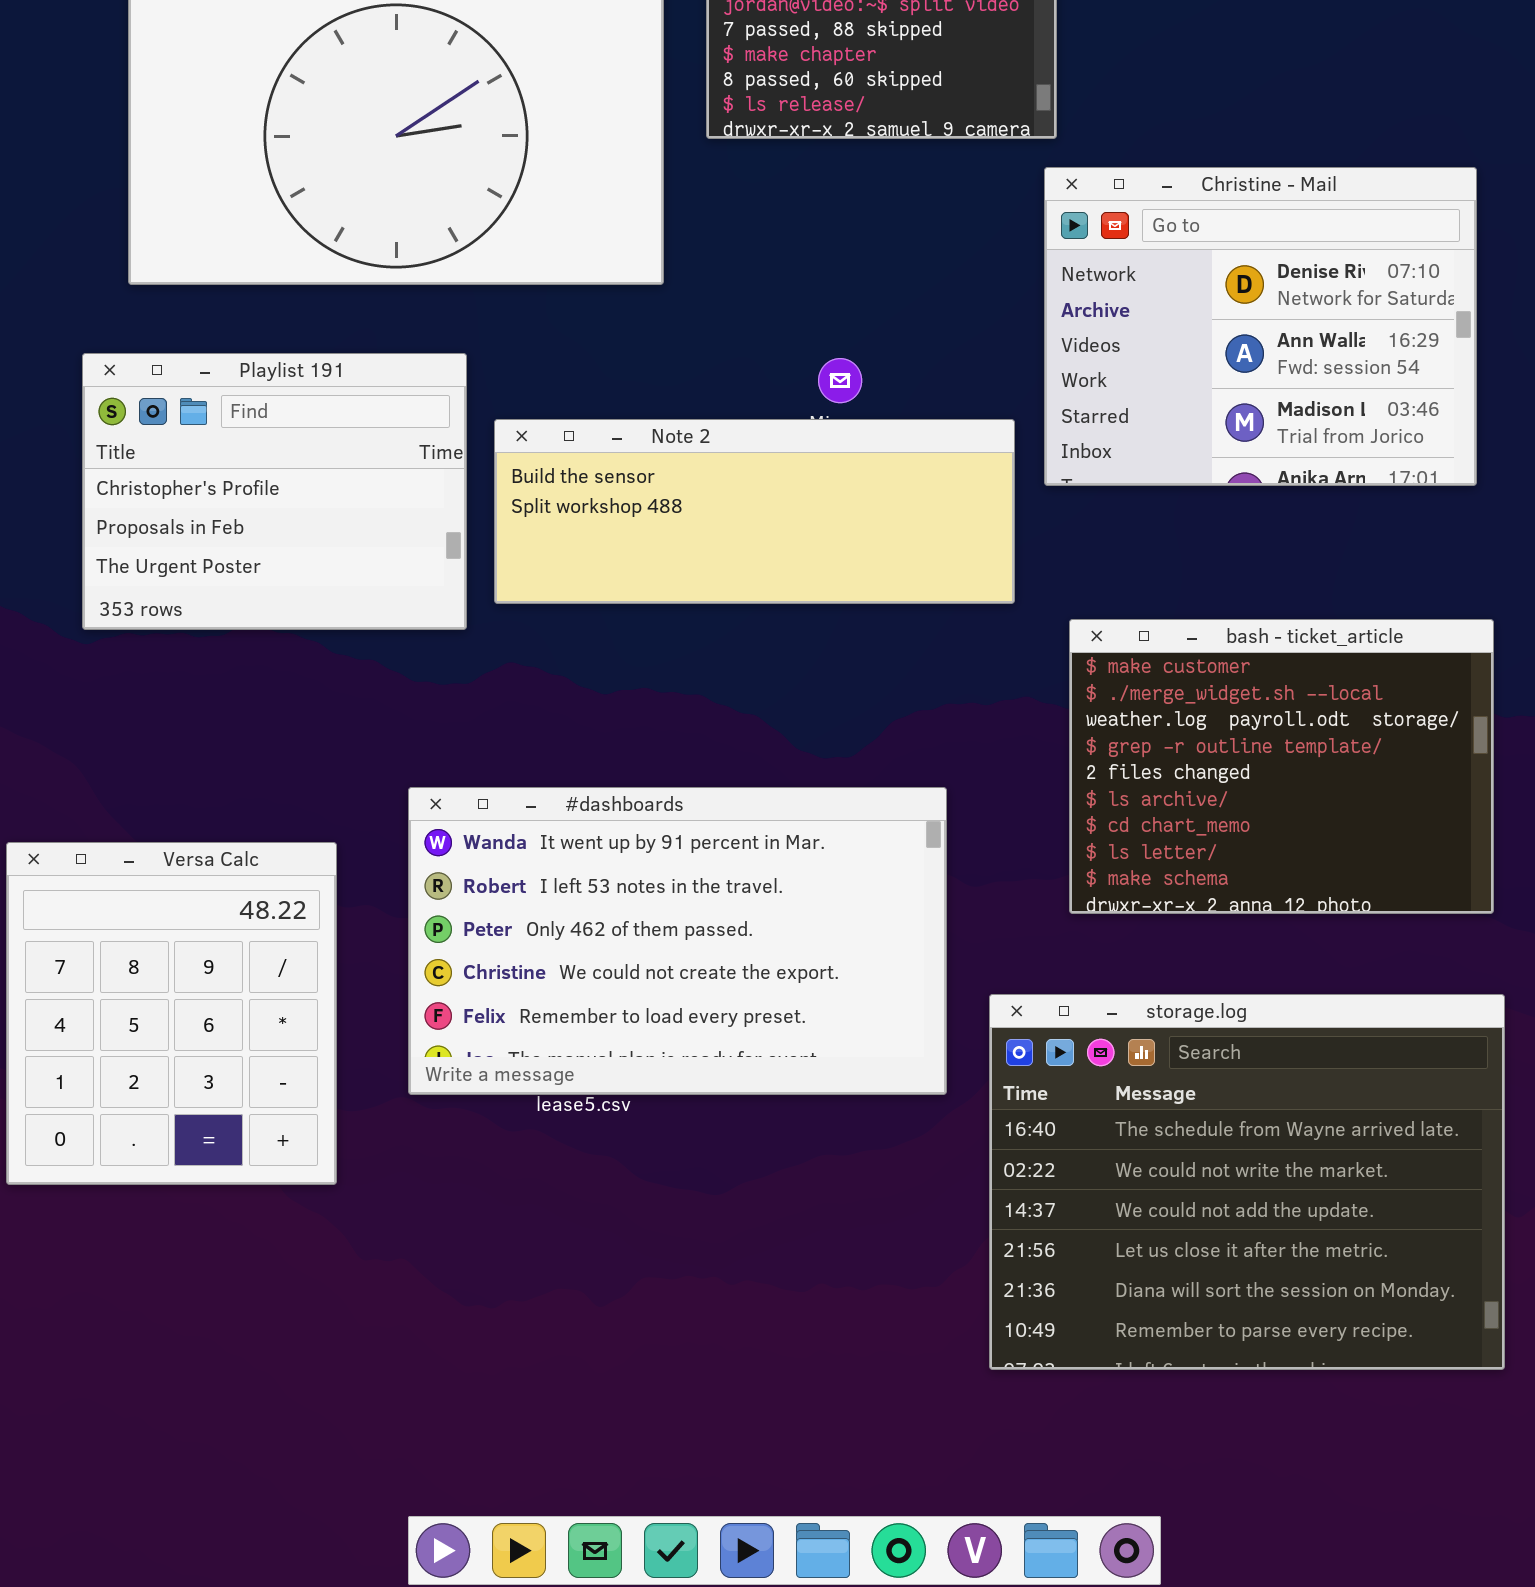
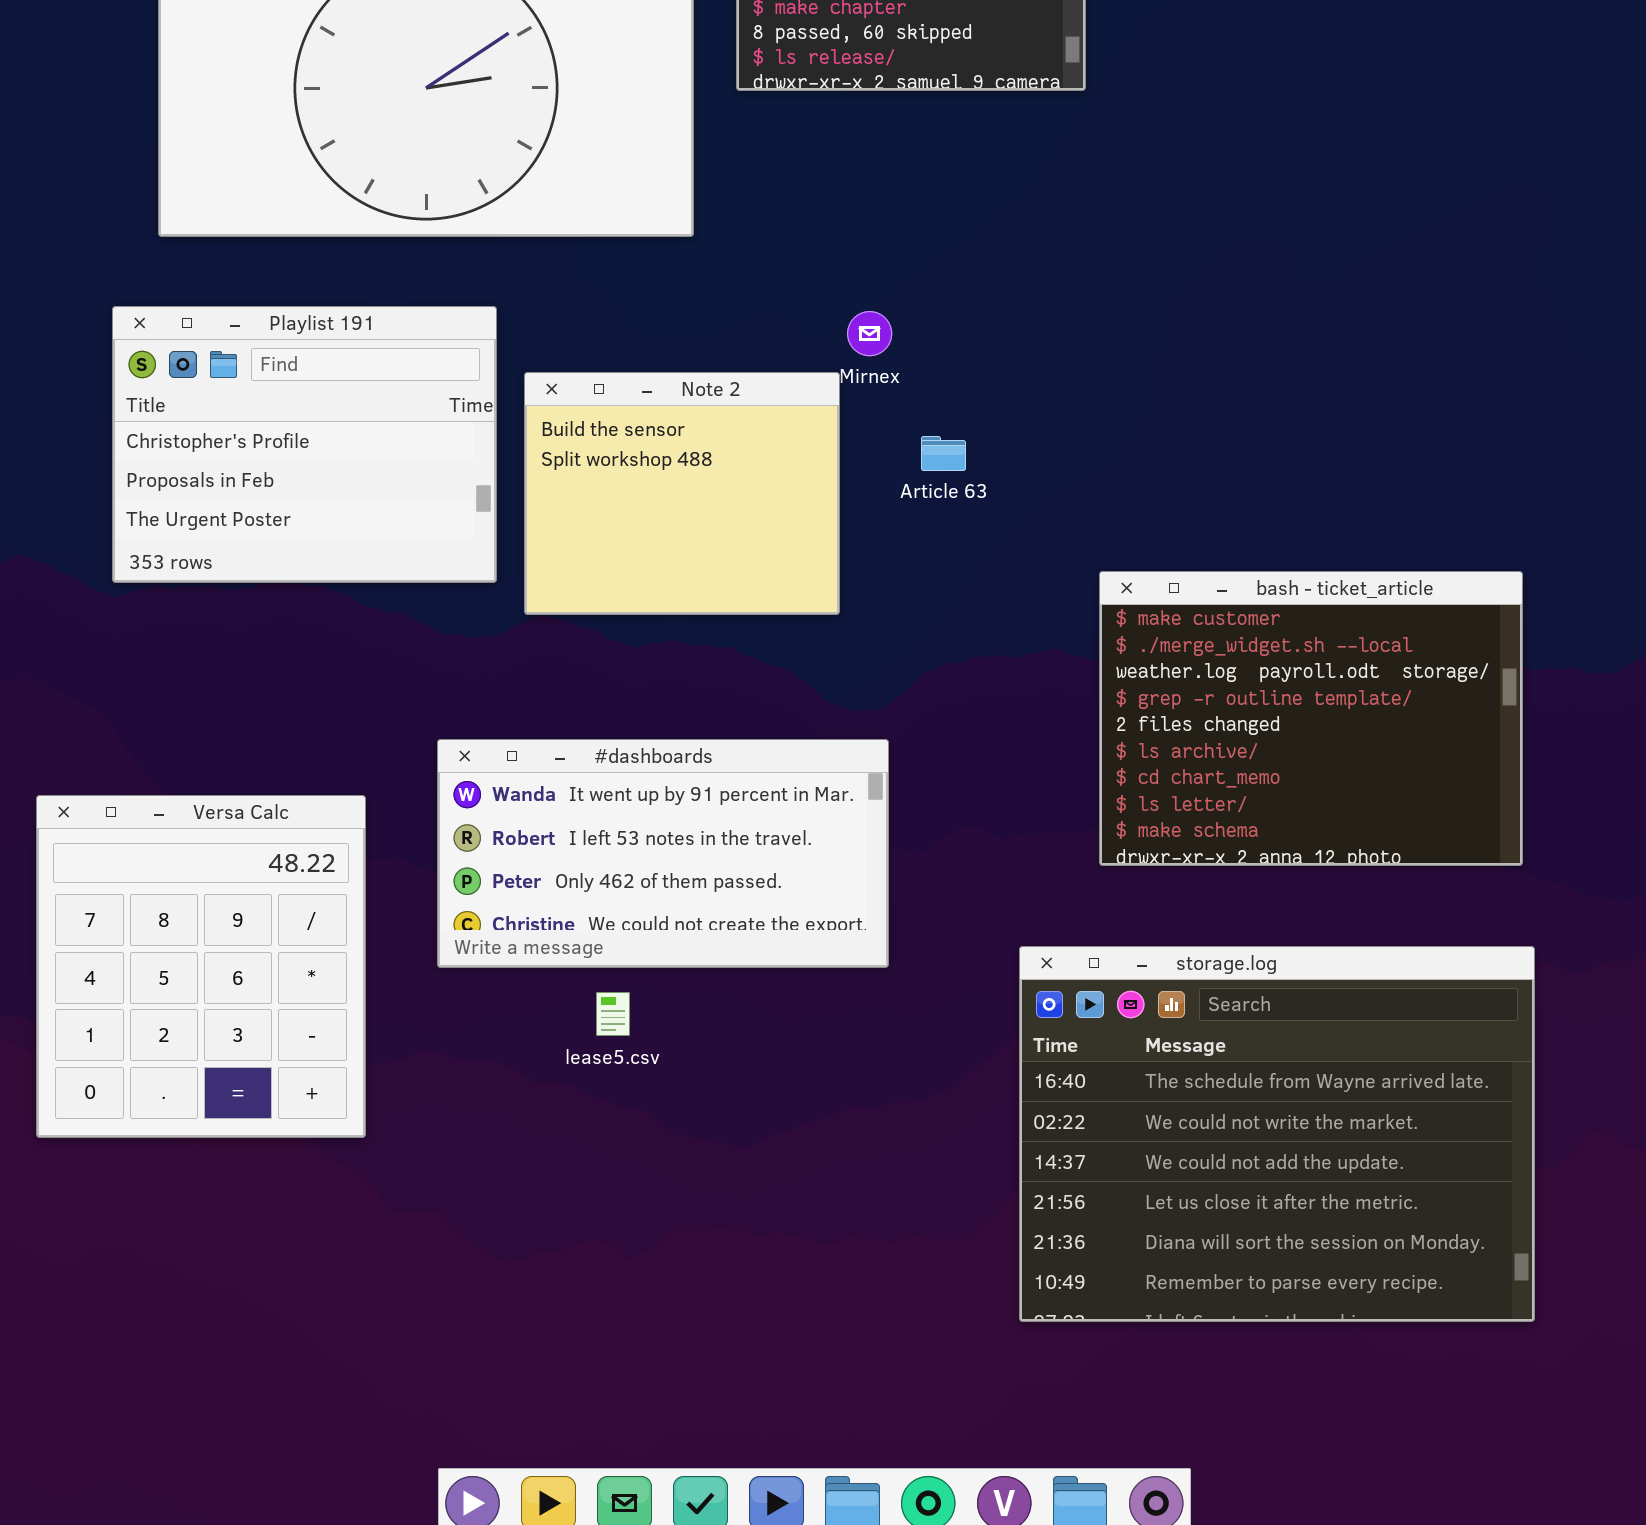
Christine - Mail: [1044,167,1477,486] -> none, closed
Note 2: [494,419,1015,604] -> [524,372,840,615], resized
#dashboards: [408,787,947,1095] -> [437,739,889,968], resized

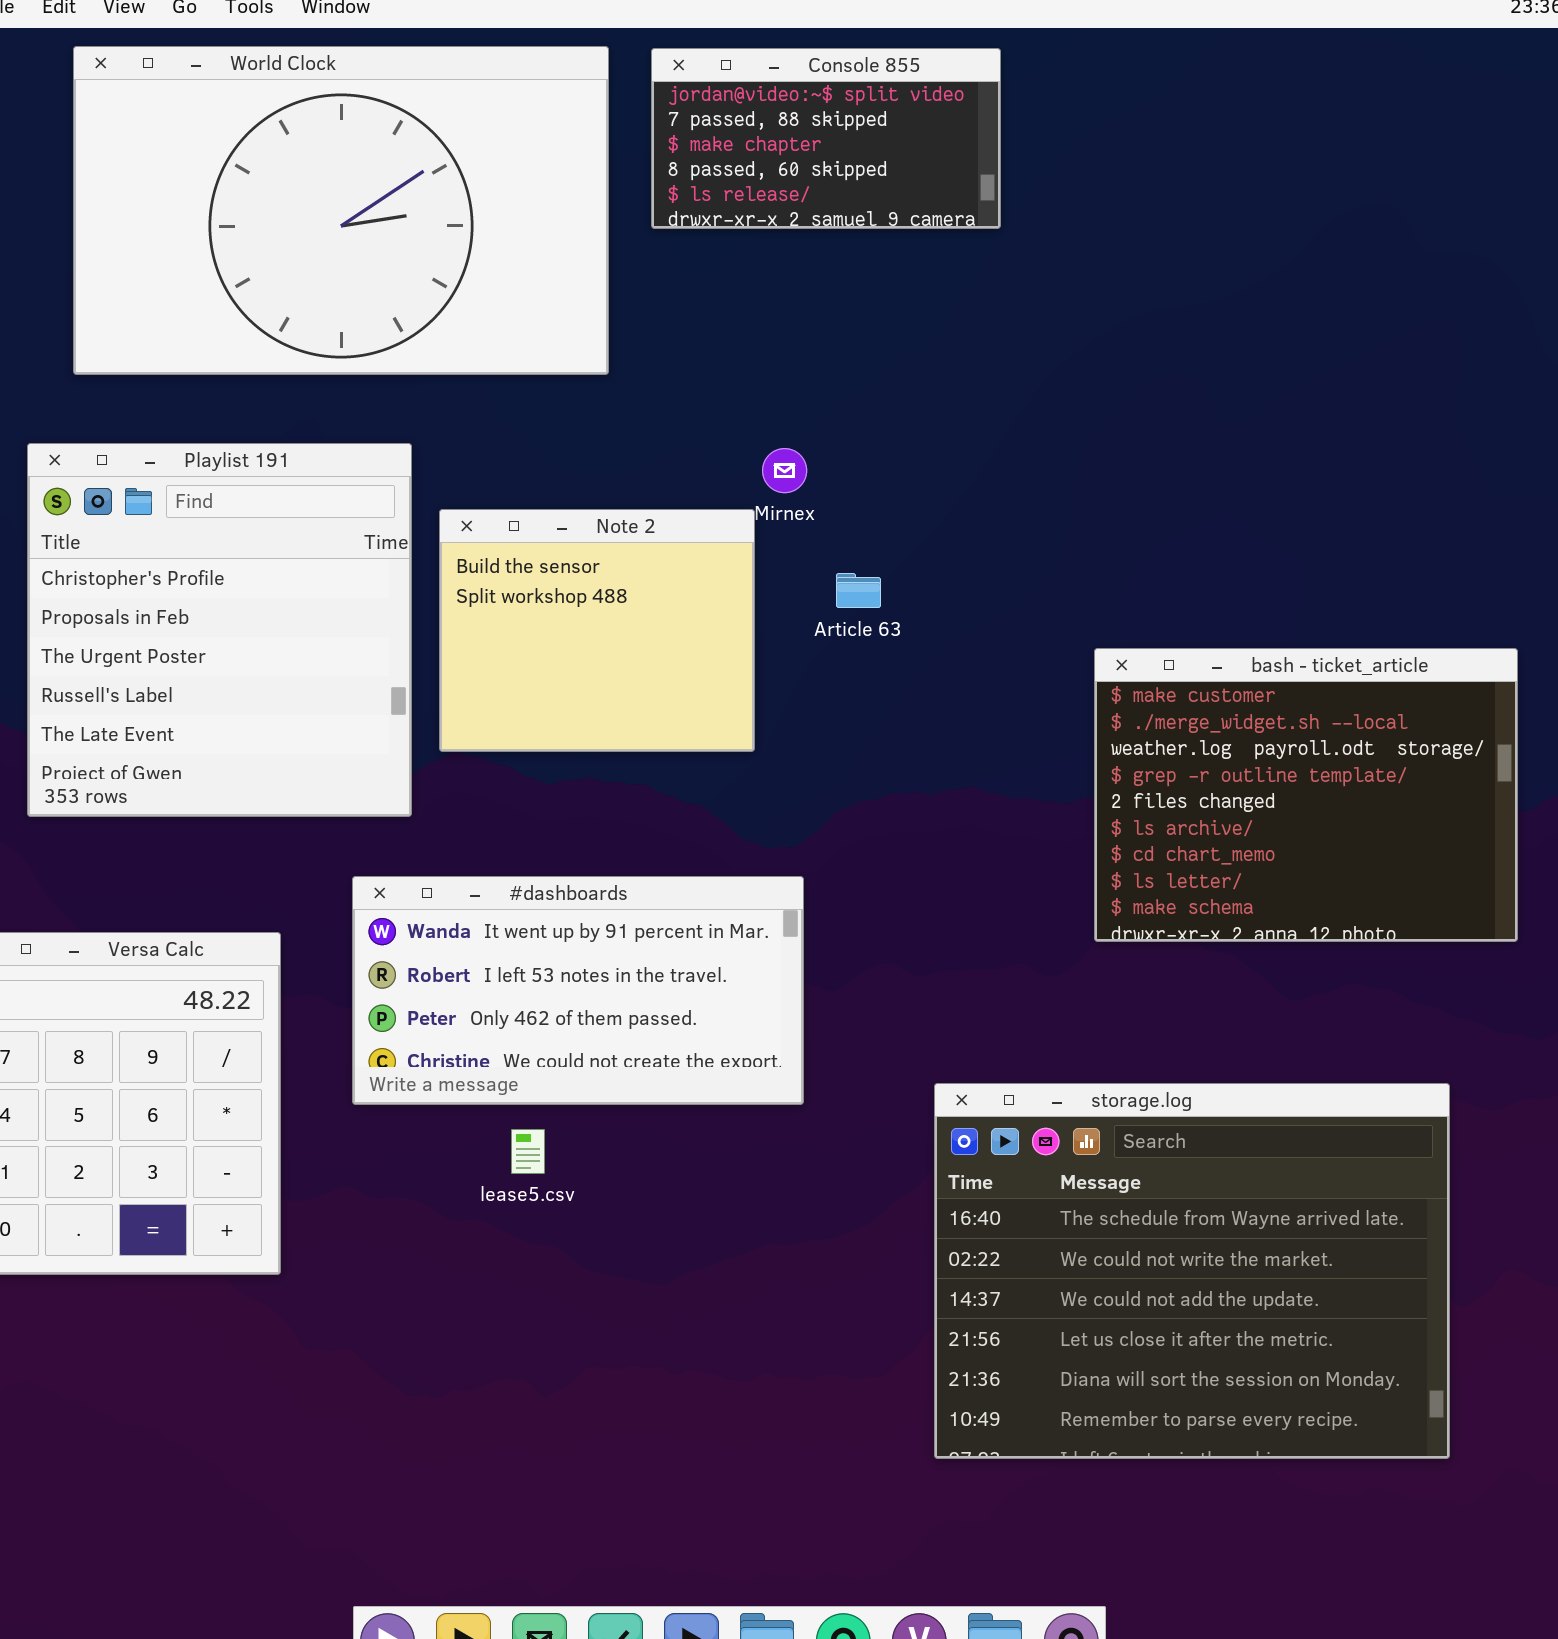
Playlist 191: [112,306,497,583] -> [27,443,412,817], resized
bash - ticket_article: [1099,571,1523,866] -> [1094,648,1518,942], moved

